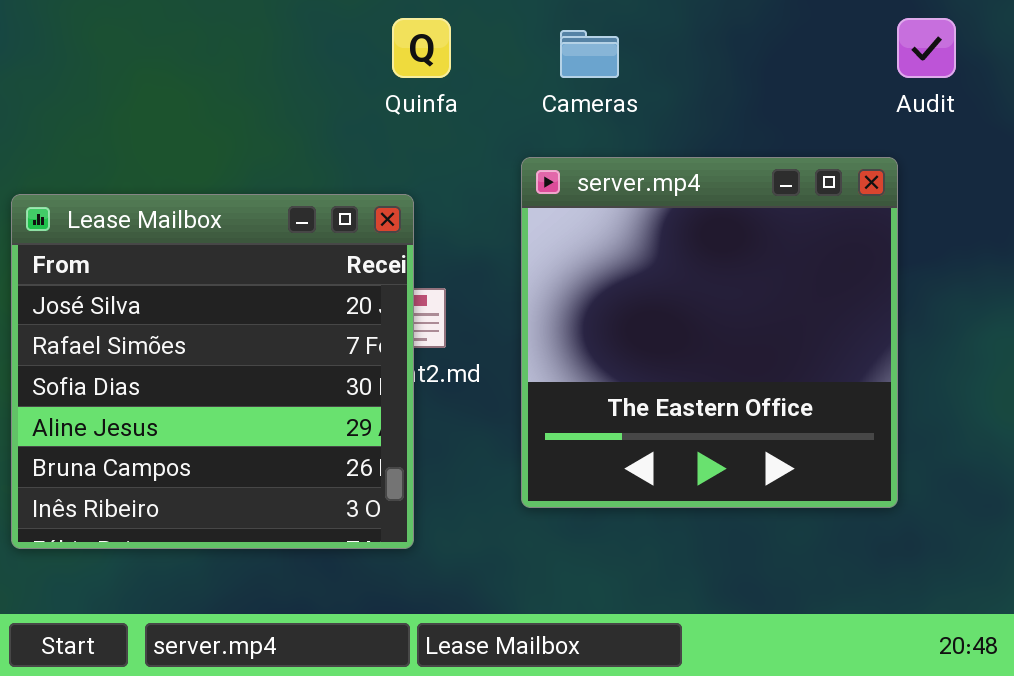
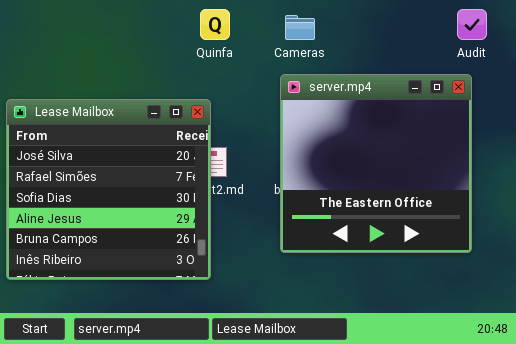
server.mp4: [521,157,898,508] -> [280,74,472,253], moved

